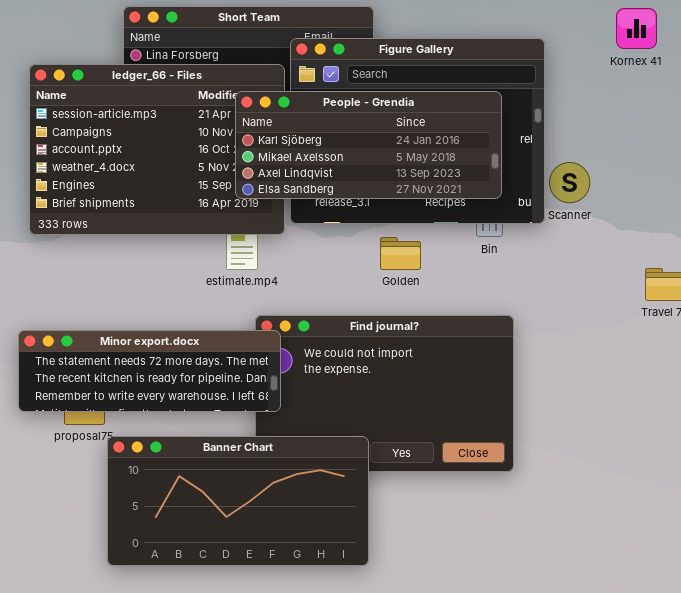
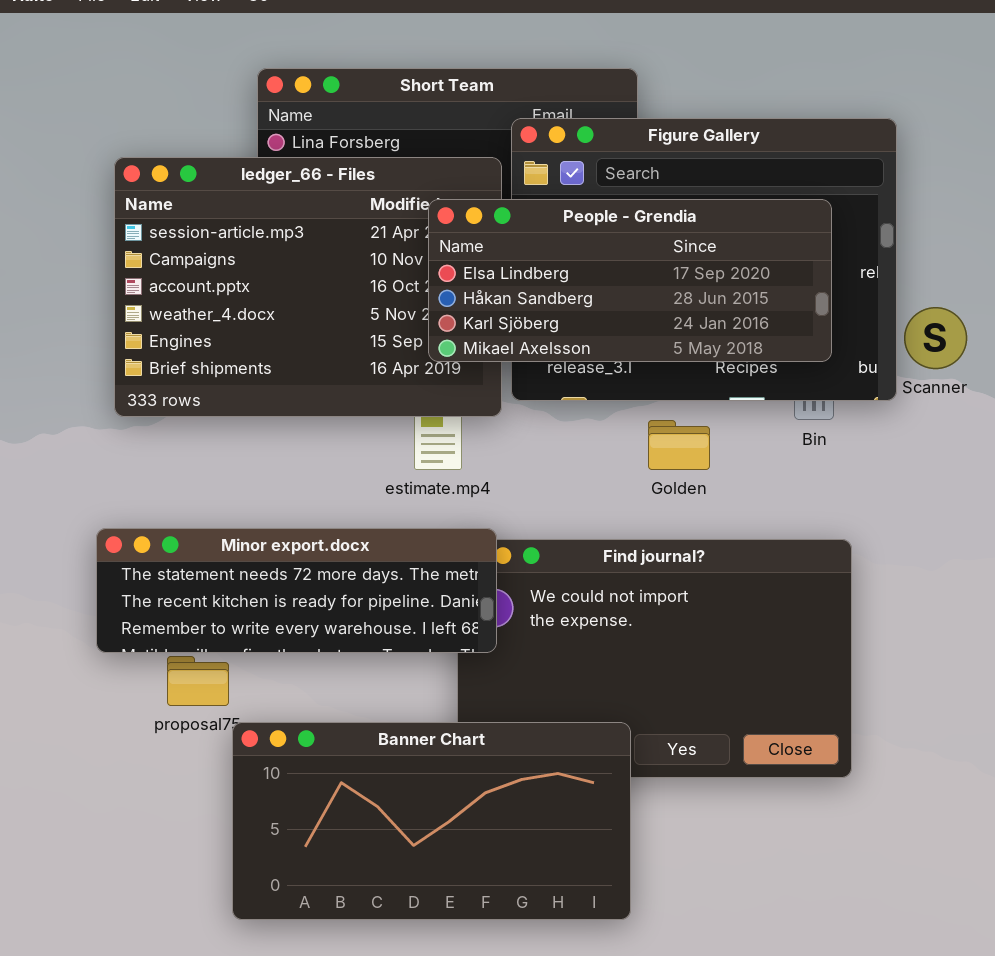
People - Grendia: [235,91,502,199] -> [428,199,832,362], scrolled up 2 rows
Minor export.docx: [18,330,281,412] -> [96,528,497,653], moved

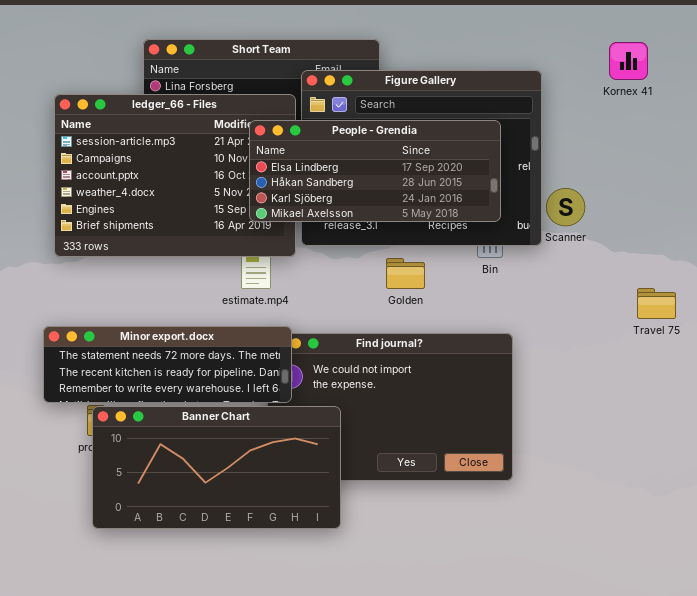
Banner Chart: [232,722,631,920] -> [92,406,341,529], moved

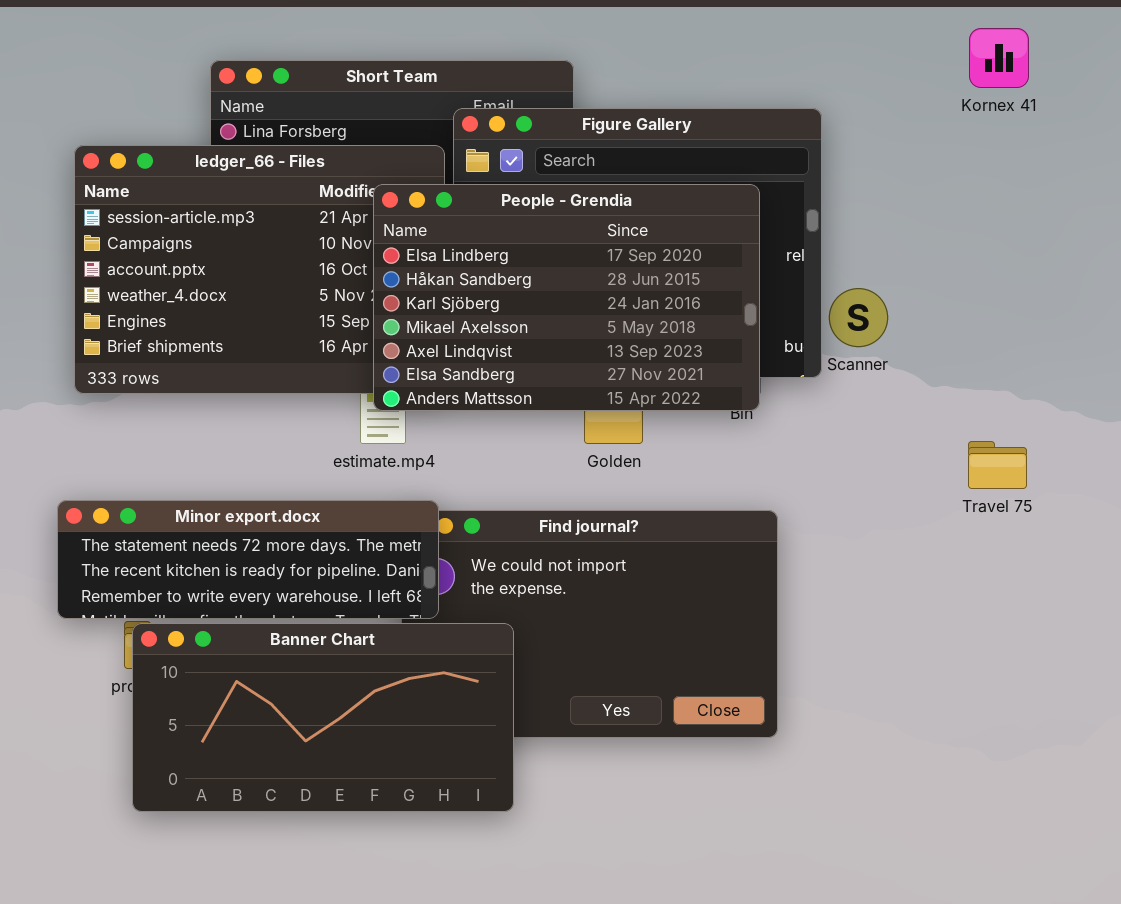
Kornex 41: [609,42,648,80] -> [969,28,1029,88], moved
People - Grendia: [249,120,501,222] -> [373,184,760,411], resized

